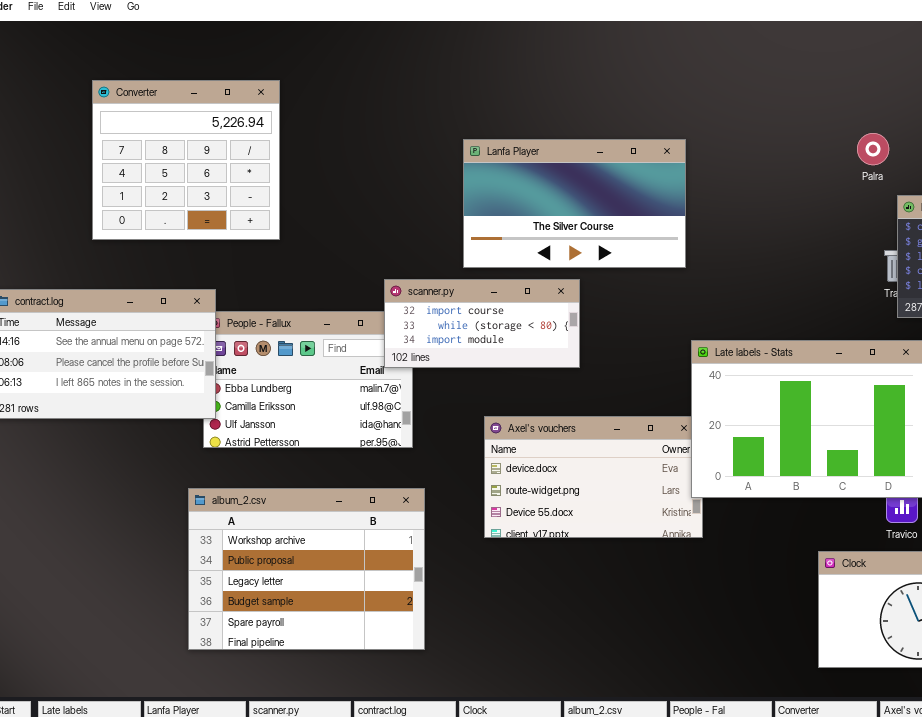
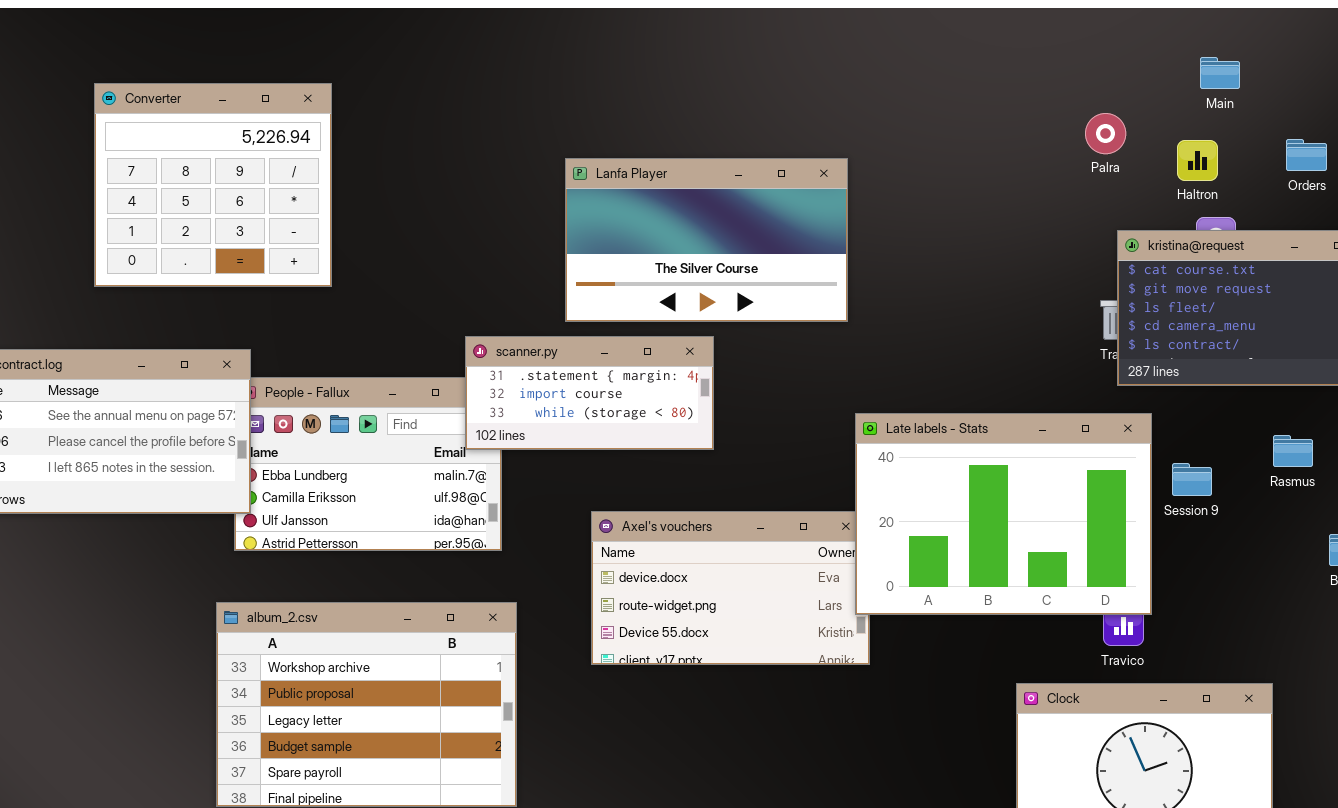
Palra: [857,133,889,165] -> [1085,113,1126,154], moved
scanner.py: [384,279,580,368] -> [465,336,714,450], scrolled up 1 row

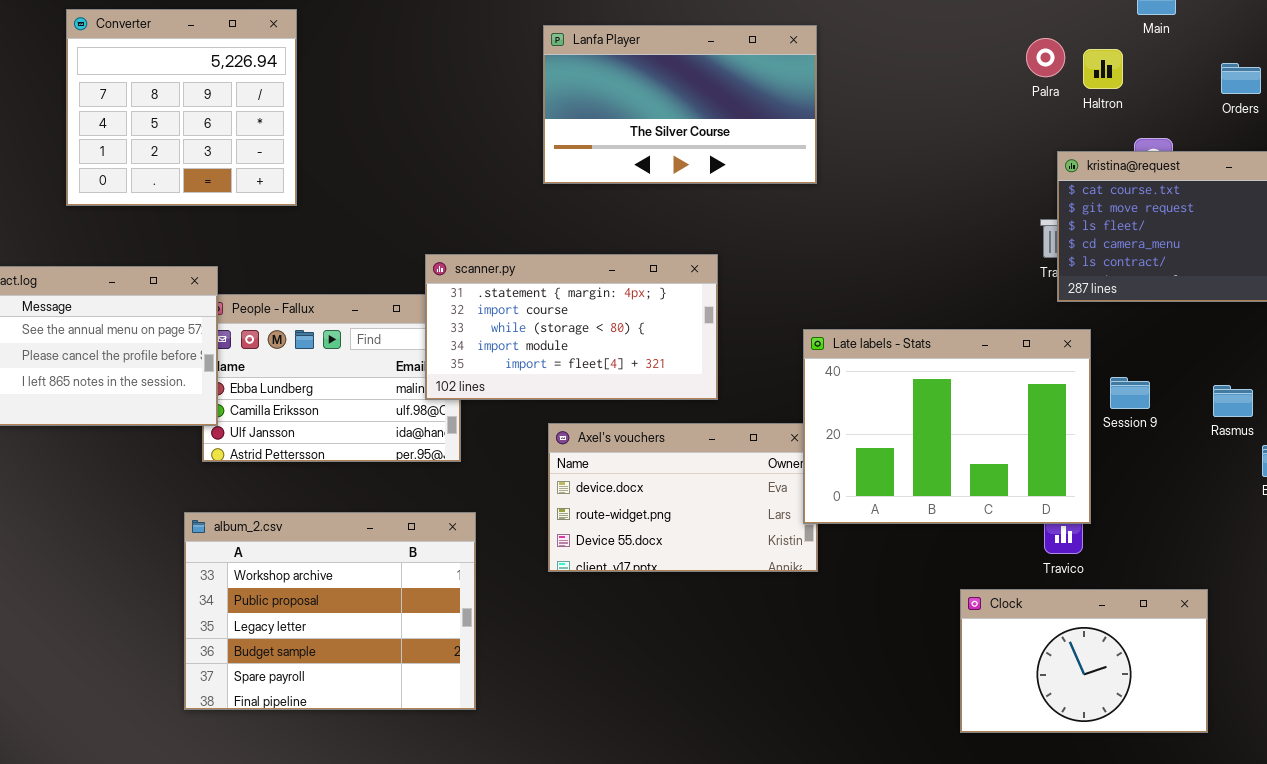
Haltron: [1177,140,1218,181] -> [1083,49,1123,89], moved
Lanfa Player: [565,158,848,322] -> [543,25,817,184], moved
scanner.py: [465,336,714,450] -> [425,254,718,400], resized
Rasmus: [1273,435,1313,467] -> [1213,385,1253,417], moved

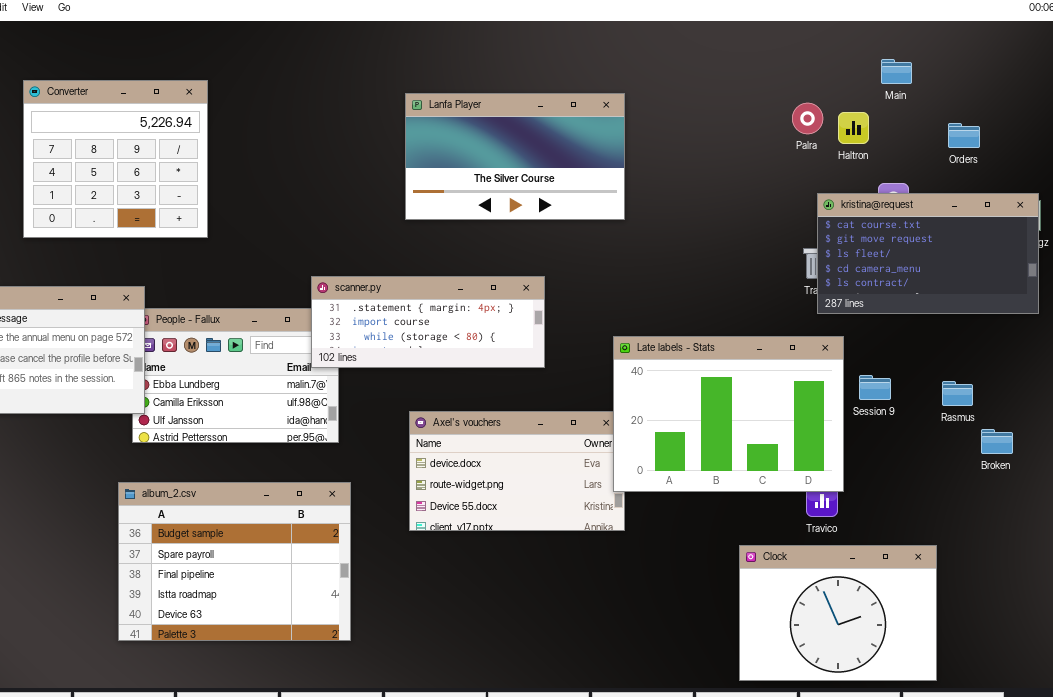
scanner.py: [425,254,718,400] -> [311,276,545,368], resized
album_2.csv: [184,512,476,710] -> [118,482,351,641], scrolled down 3 rows
Clock: [960,589,1208,733] -> [739,545,937,681], resized

